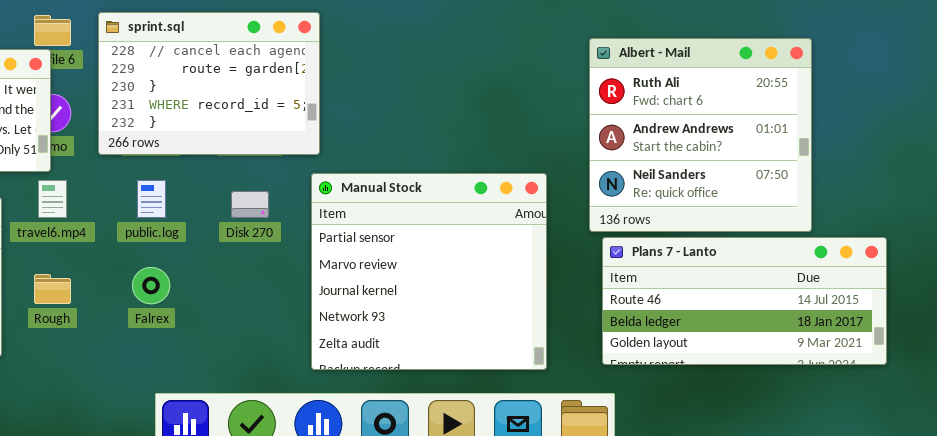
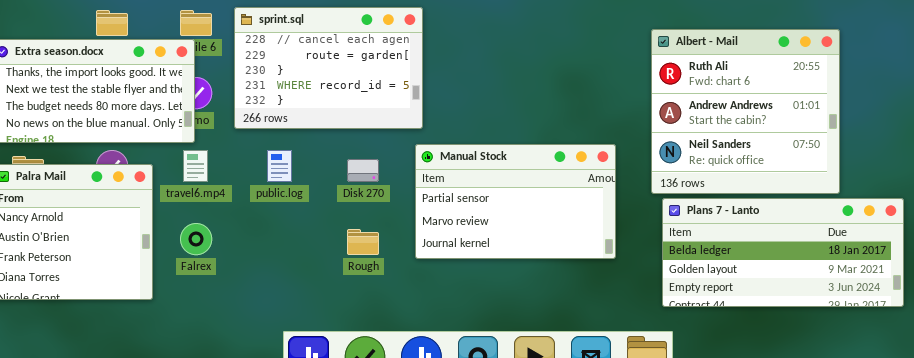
Manual Stock: [311,173,547,370] -> [415,144,616,259], resized
Plans 7 - Lanto: [602,237,887,365] -> [662,198,904,307], scrolled down 1 row
Falrex: [132,267,170,304] -> [180,223,212,255], moved
Rough: [34,274,71,304] -> [347,229,379,255], moved

